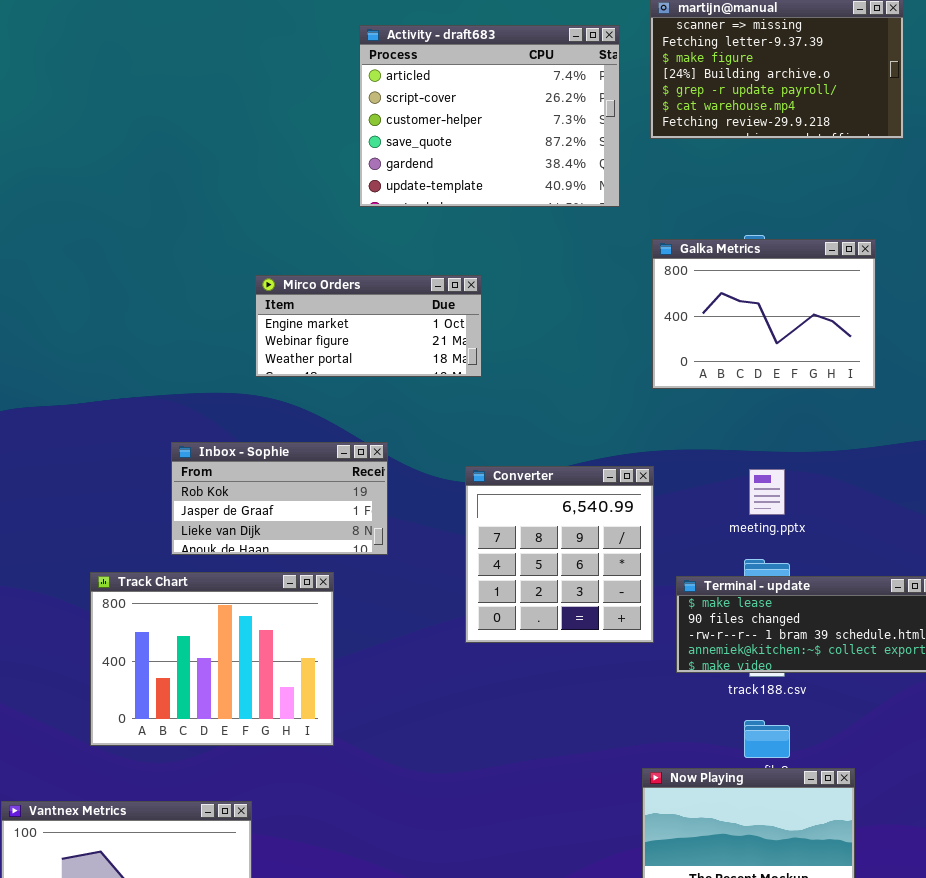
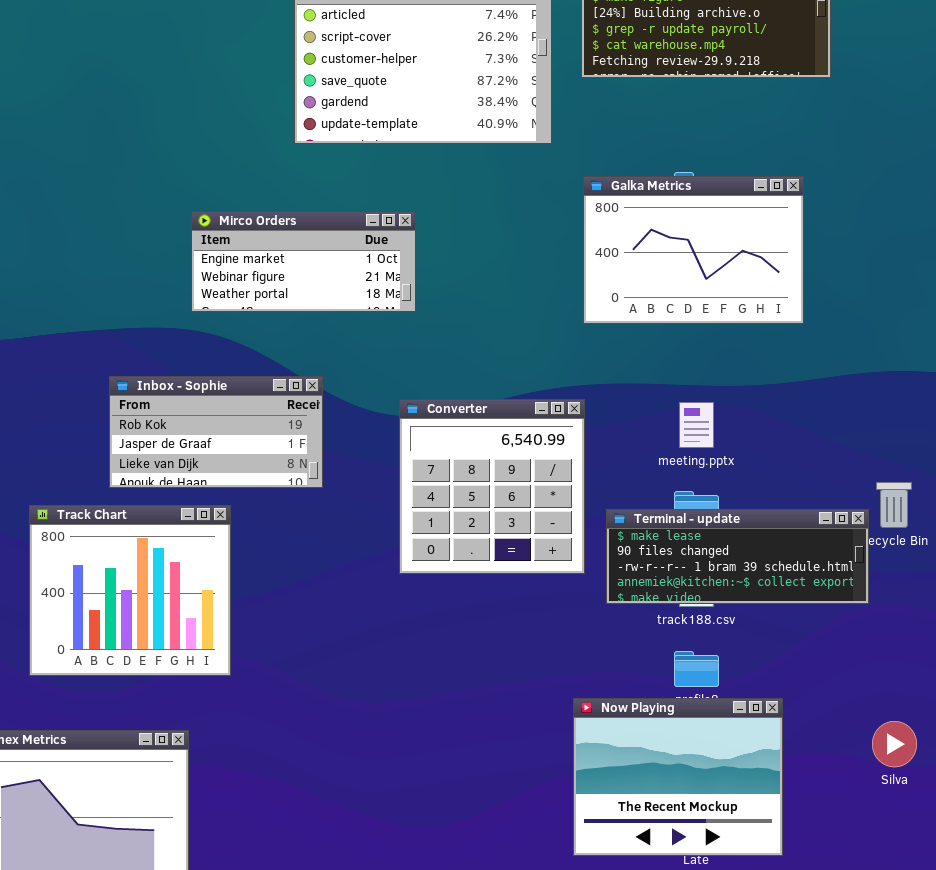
Track Chart: [90,572,334,746] -> [29,505,231,676], resized

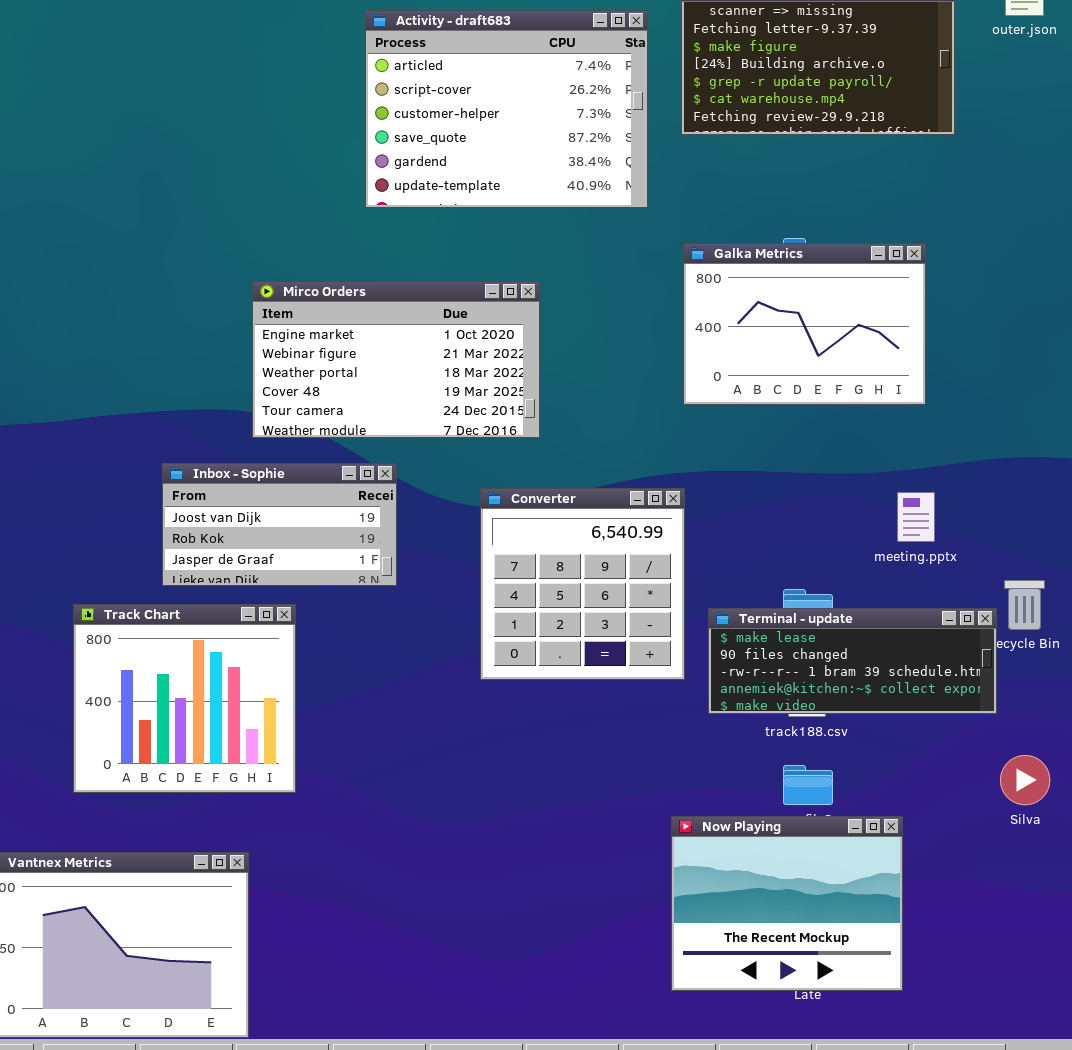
Mirco Orders: [191,211,416,312] -> [252,281,540,438], resized
Inbox - Sophie: [109,376,323,488] -> [162,463,397,586], scrolled up 1 row
meeting.pptx: [679,402,714,448] -> [897,492,935,542], moved
Silva: [872,721,917,767] -> [1000,755,1050,805], moved

